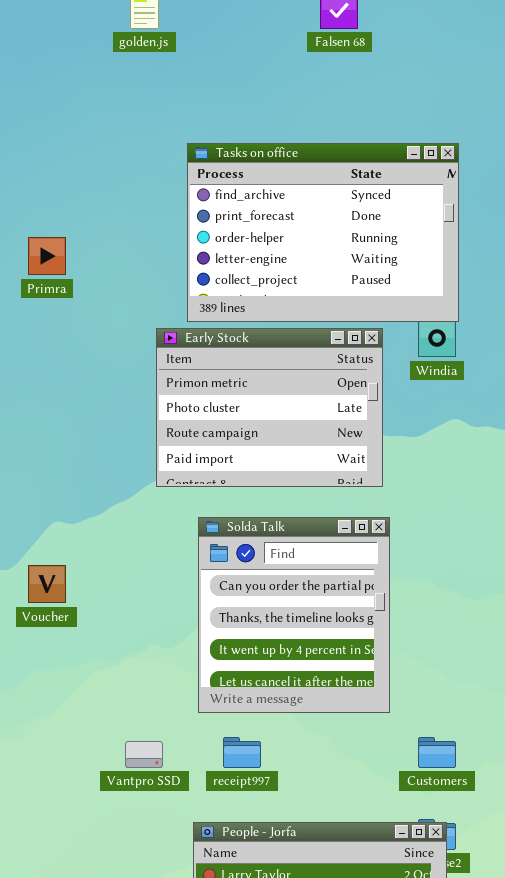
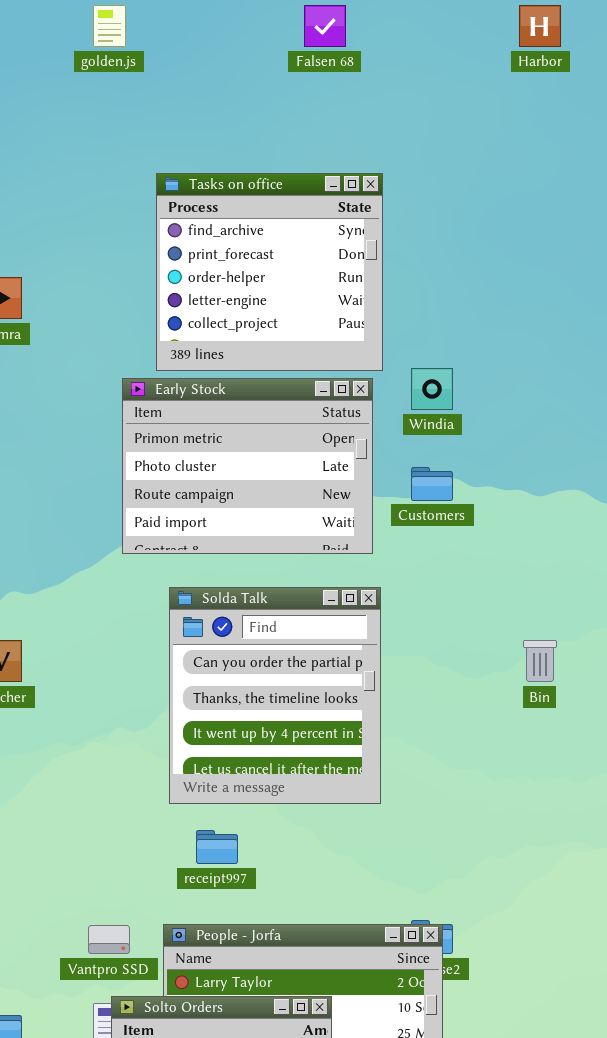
Tasks on office: [187,143,459,322] -> [156,173,383,371], resized
Customers: [418,737,456,768] -> [411,467,453,501], moved
Vantpro SSD: [125,741,163,768] -> [88,925,130,954], moved

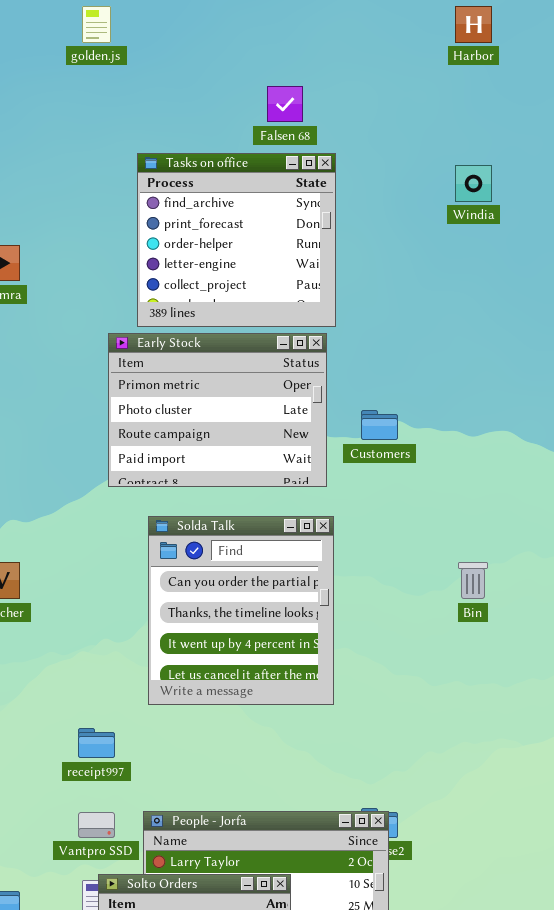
Falsen 68: [304,5,346,47] -> [267,86,303,122], moved
Windia: [411,368,453,410] -> [455,165,492,202], moved
receipt997: [196,830,238,864] -> [78,728,115,758], moved

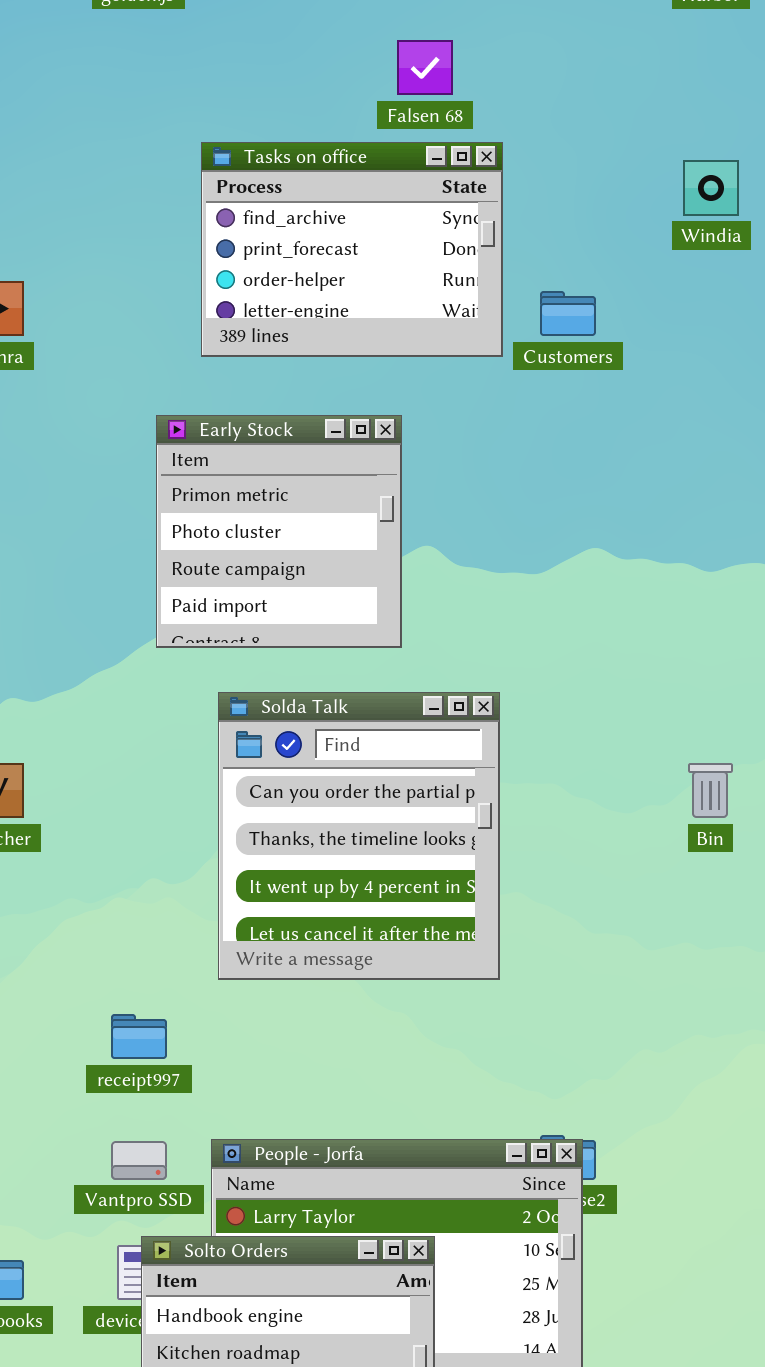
Tasks on office: [137,153,336,327] -> [201,142,503,357], resized
Early Stock: [108,333,327,487] -> [156,415,402,648], resized
Customers: [361,410,398,440] -> [540,291,596,336], moved

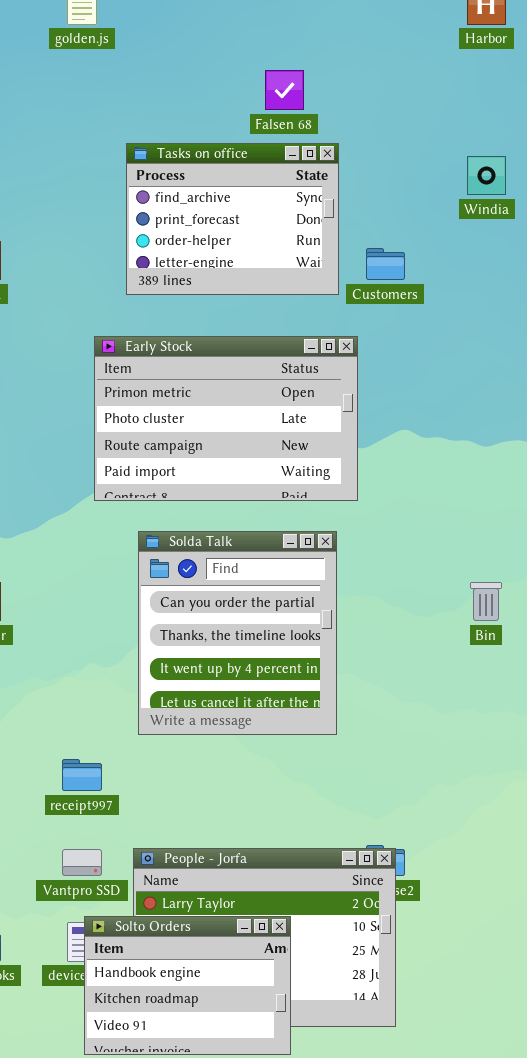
Early Stock: [156,415,402,648] -> [94,336,358,501], resized

